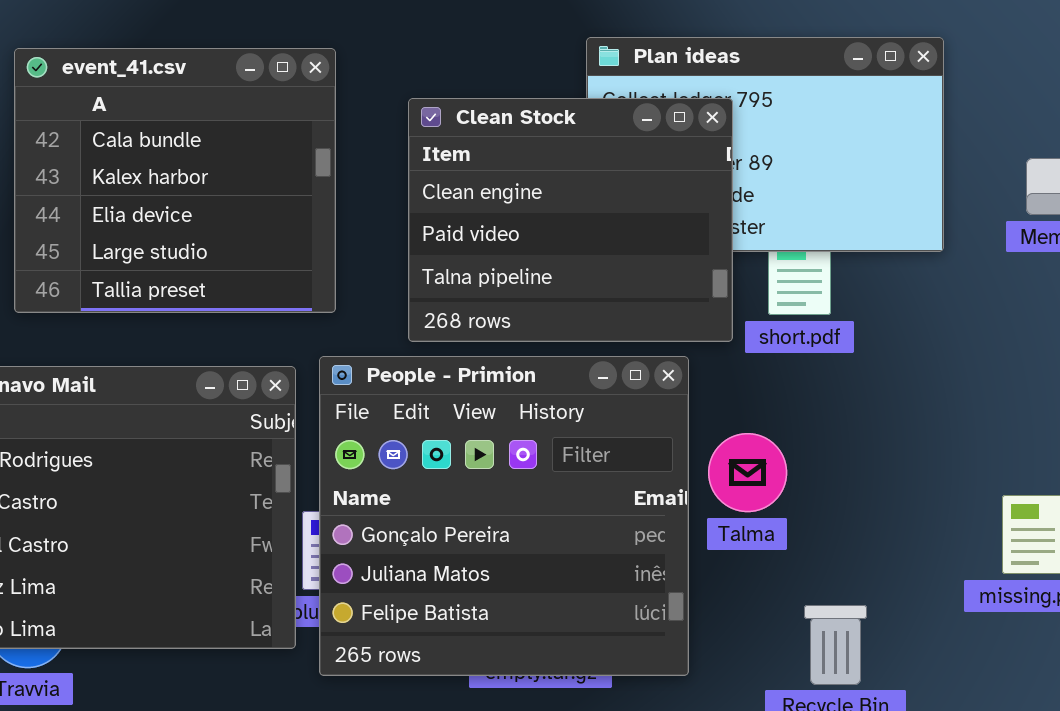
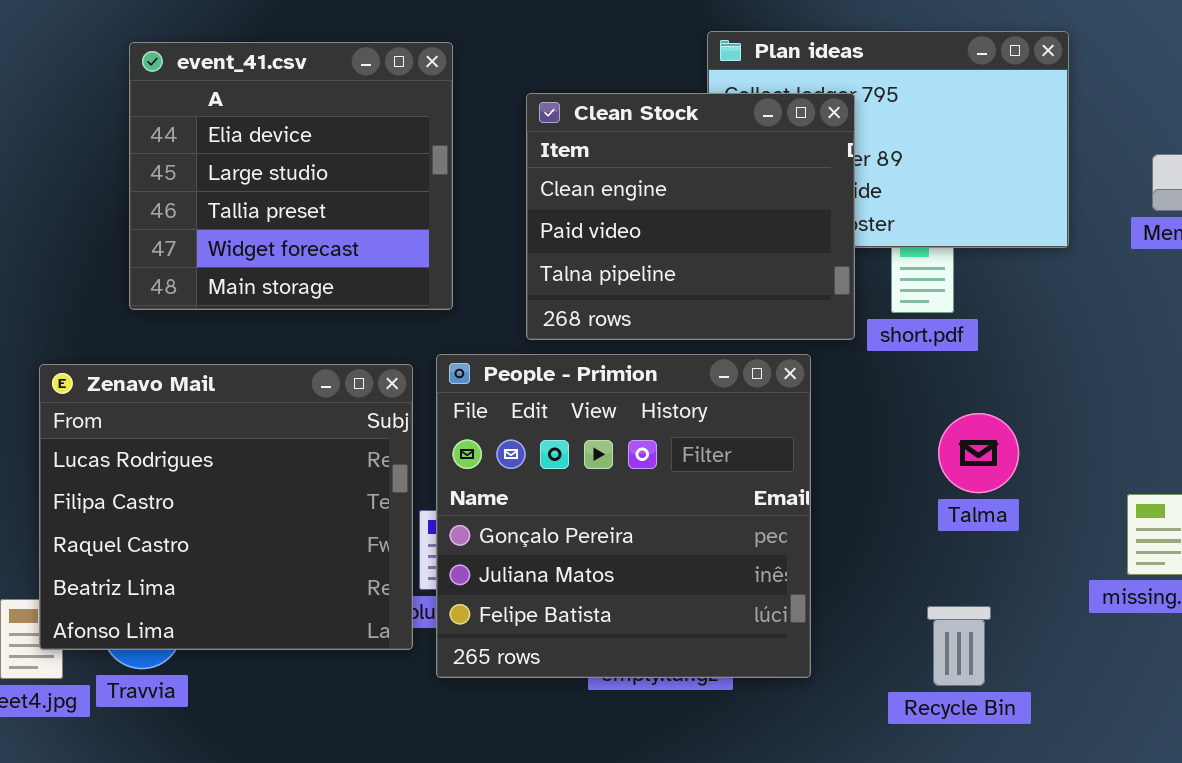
event_41.csv: [14,48,336,313] -> [129,42,453,310], scrolled down 2 rows
Talma: [708,433,787,512] -> [938,413,1019,493], moved

